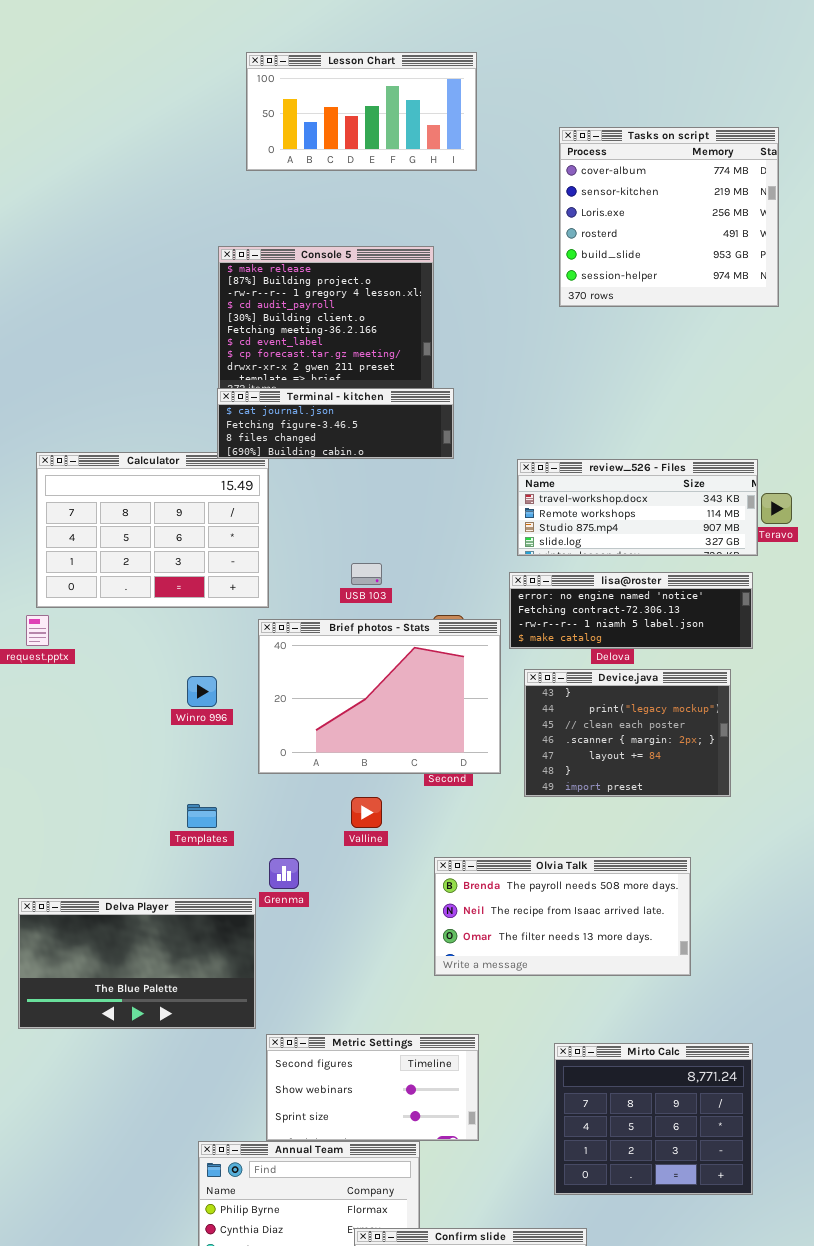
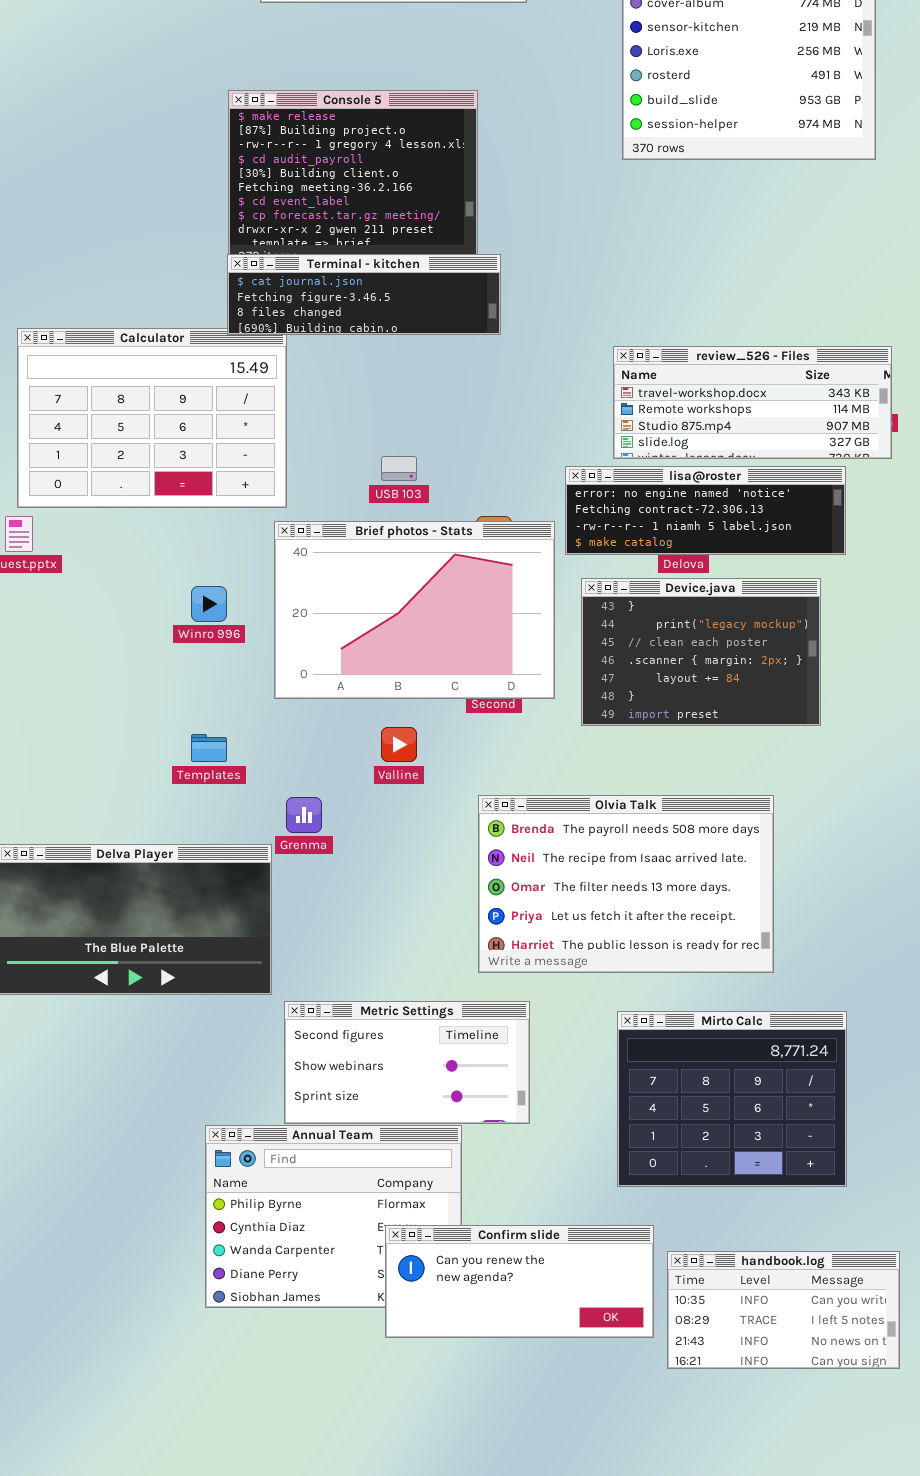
review_526 - Files: [517,459,758,556] -> [613,346,892,459], moved
Olvia Talk: [434,857,691,976] -> [478,795,774,973], resized

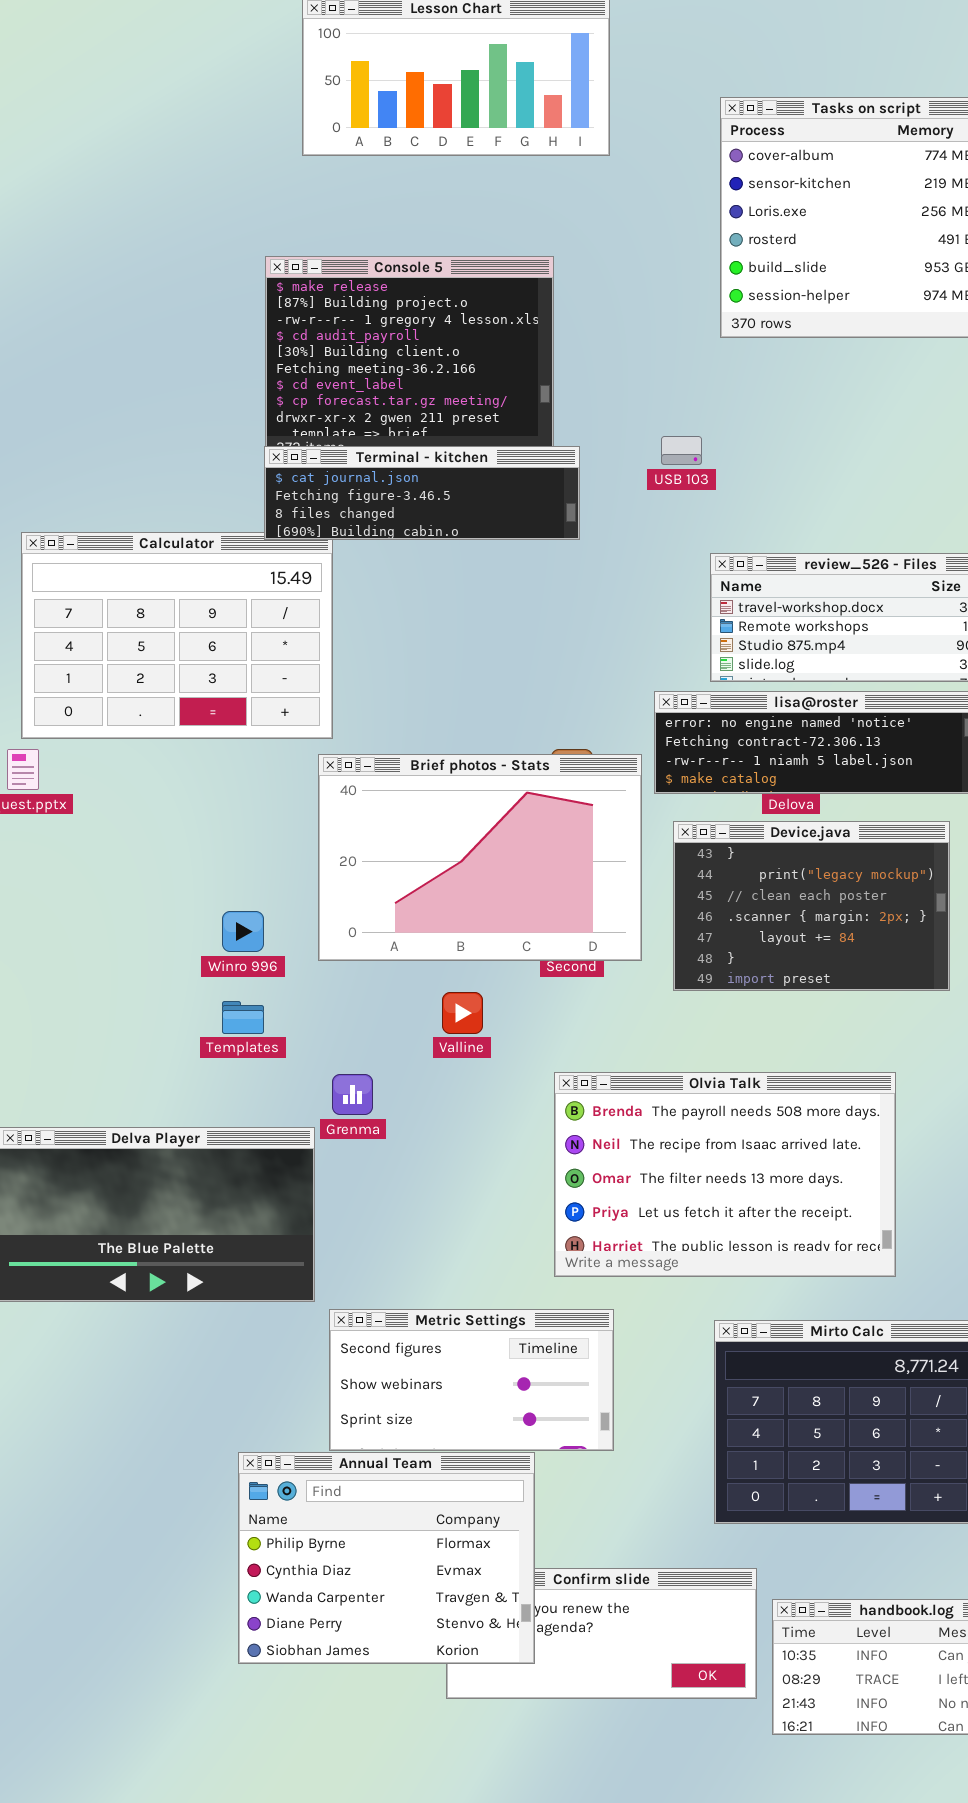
USB 103: [381,456,417,481] -> [661,436,702,465], moved
Winro 996: [191,586,227,622] -> [222,911,264,952], moved
Annual Team: [205,1125,462,1308] -> [238,1452,535,1664], raised

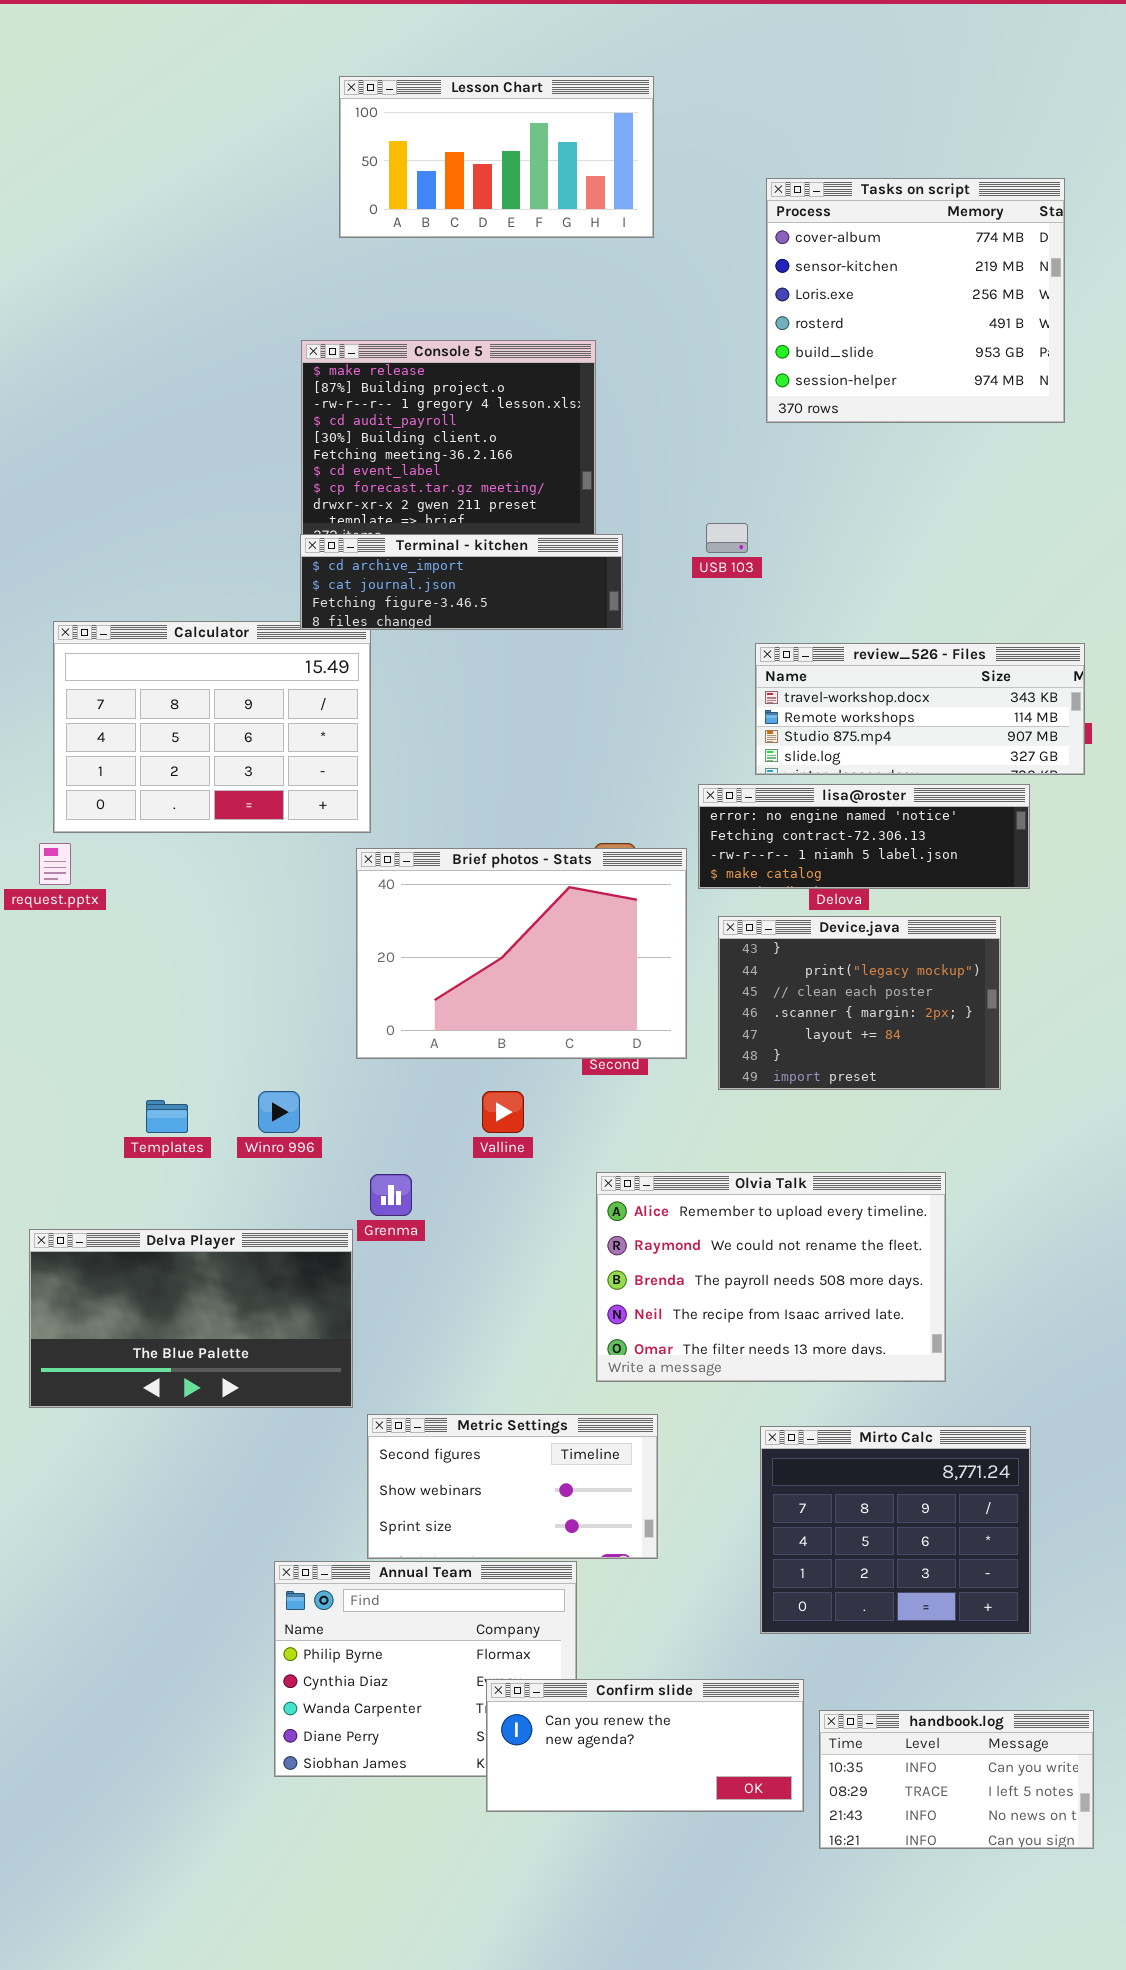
Terminal - kitchen: [264,446,580,540] -> [300,534,623,630], scrolled up 1 row
Winro 996: [222,911,264,952] -> [258,1091,300,1133], moved
Templates: [222,1001,264,1034] -> [146,1100,188,1133], moved
Olvia Talk: [554,1072,896,1277] -> [596,1172,946,1382], scrolled up 2 rows
Confirm slide: [446,1568,757,1699] -> [486,1679,804,1812], raised

